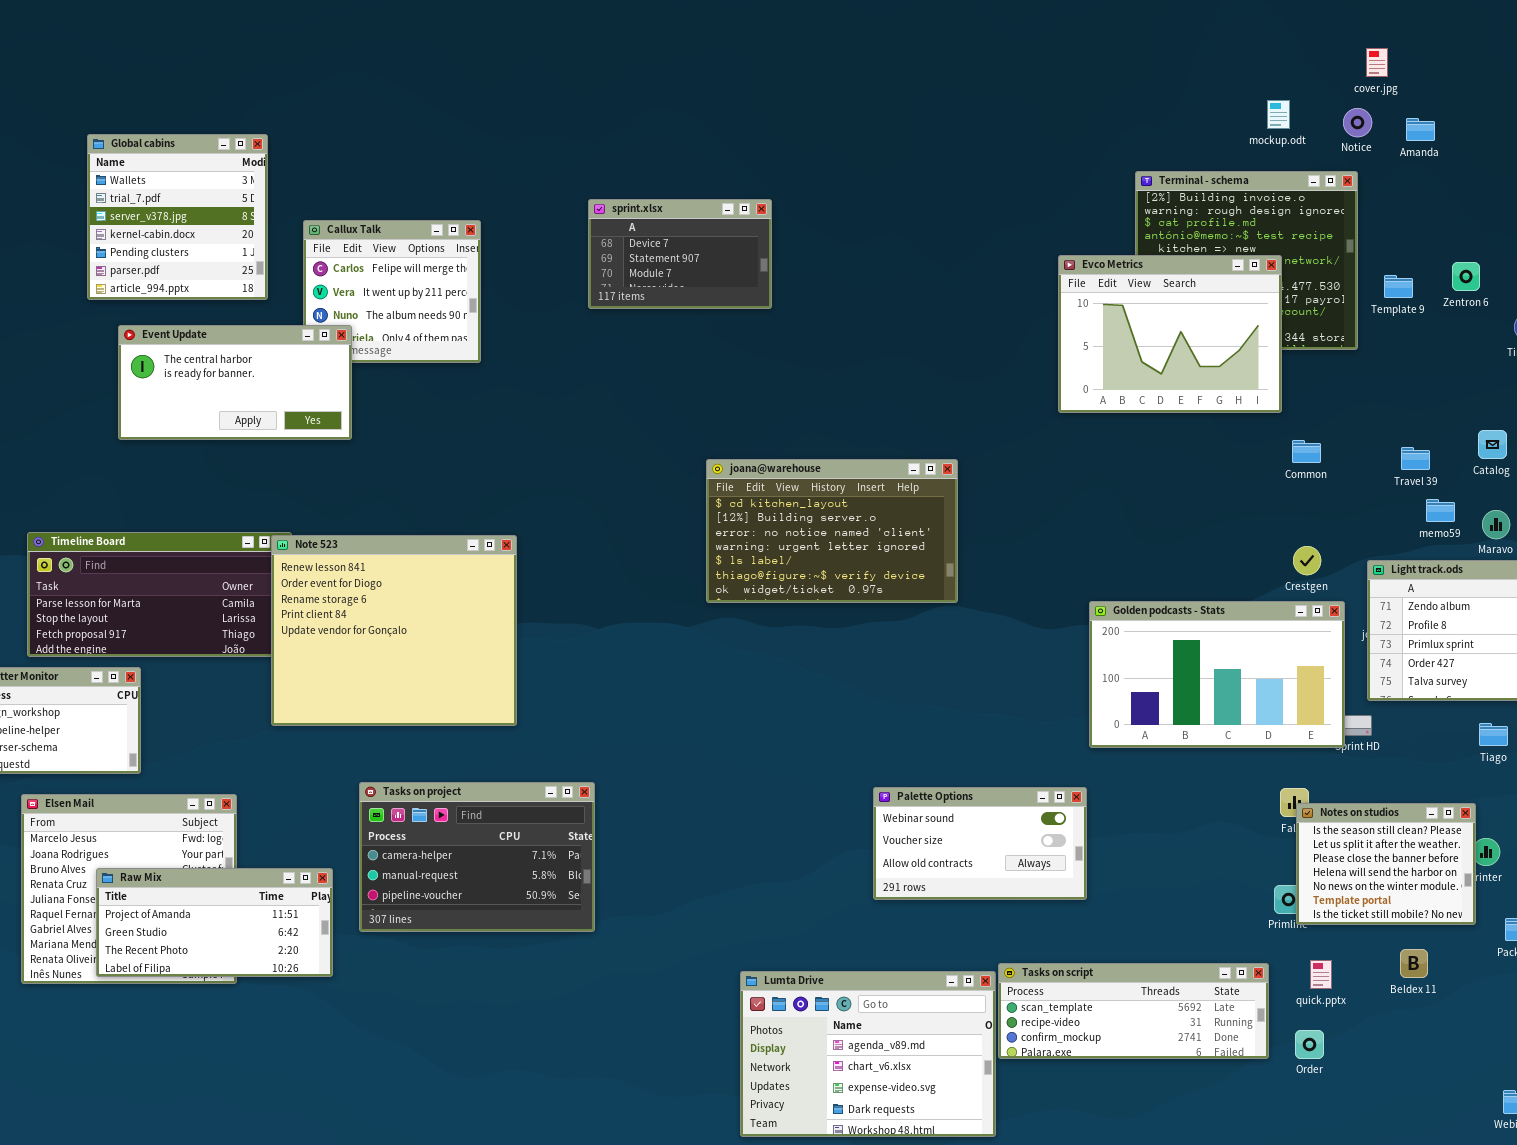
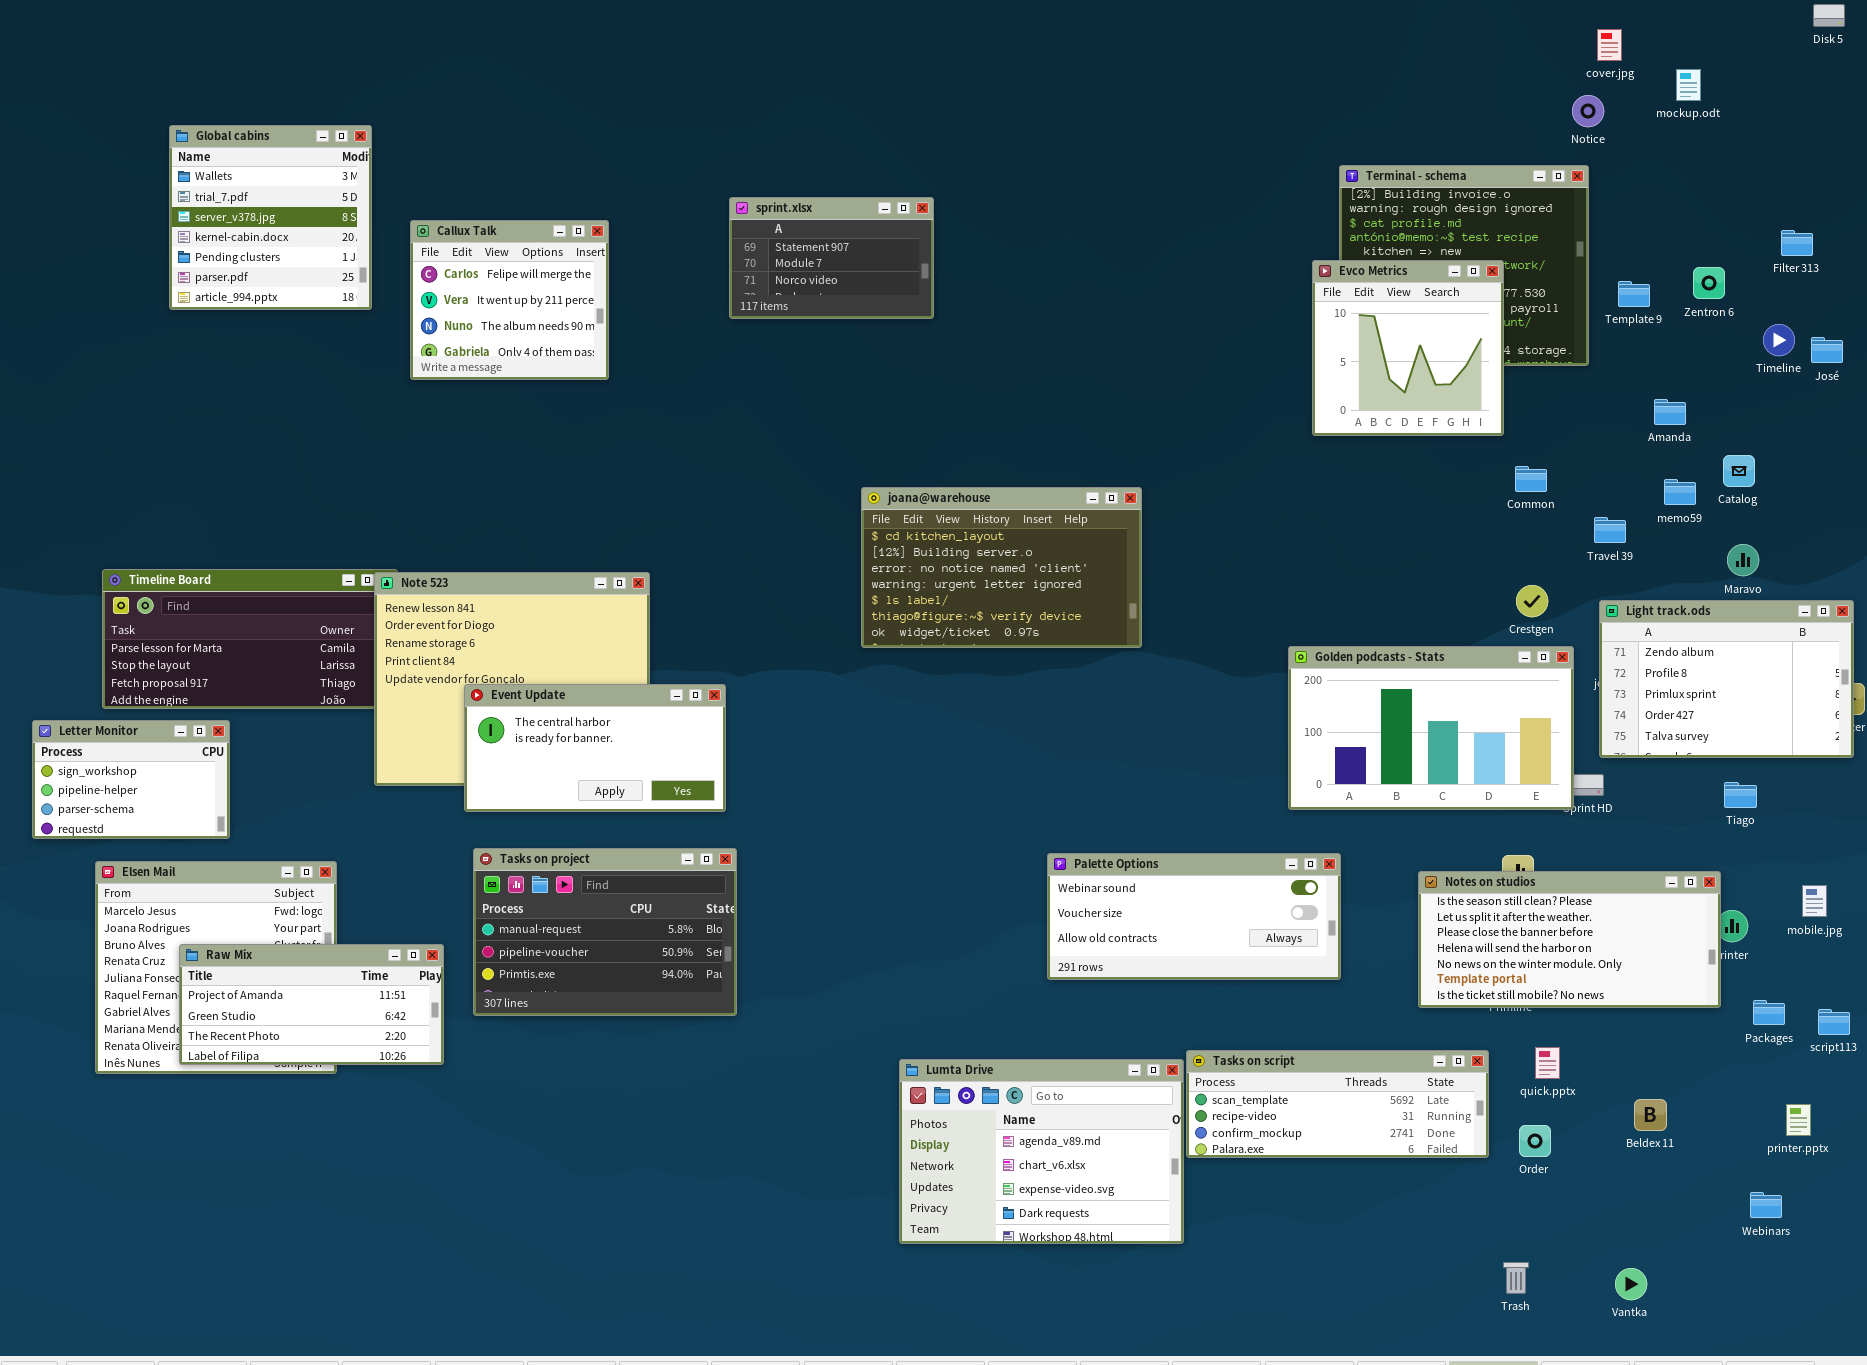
mockup.odt: [1267,100,1290,129] -> [1676,69,1701,101], moved
Amanda: [1406,118,1435,141] -> [1654,399,1686,425], moved
sprint.xlsx: [588,199,772,309] -> [729,197,934,319], scrolled down 1 row
Evco Metrics: [1058,255,1282,413] -> [1312,260,1504,436], resized
Event Update: [118,325,352,440] -> [464,684,726,812], moved
Travel 39: [1401,447,1430,470] -> [1594,517,1626,543], moved
memo59: [1426,499,1455,522] -> [1664,479,1696,505], moved
Tasks on project: [359,782,595,932] -> [473,848,737,1016], scrolled down 1 row
Palette Options: [873,787,1087,900] -> [1047,853,1341,980], resized
Notes on studios: [1296,803,1476,925] -> [1418,871,1721,1008], resized
Beldex 11: [1400,949,1428,978] -> [1634,1099,1667,1131], moved

